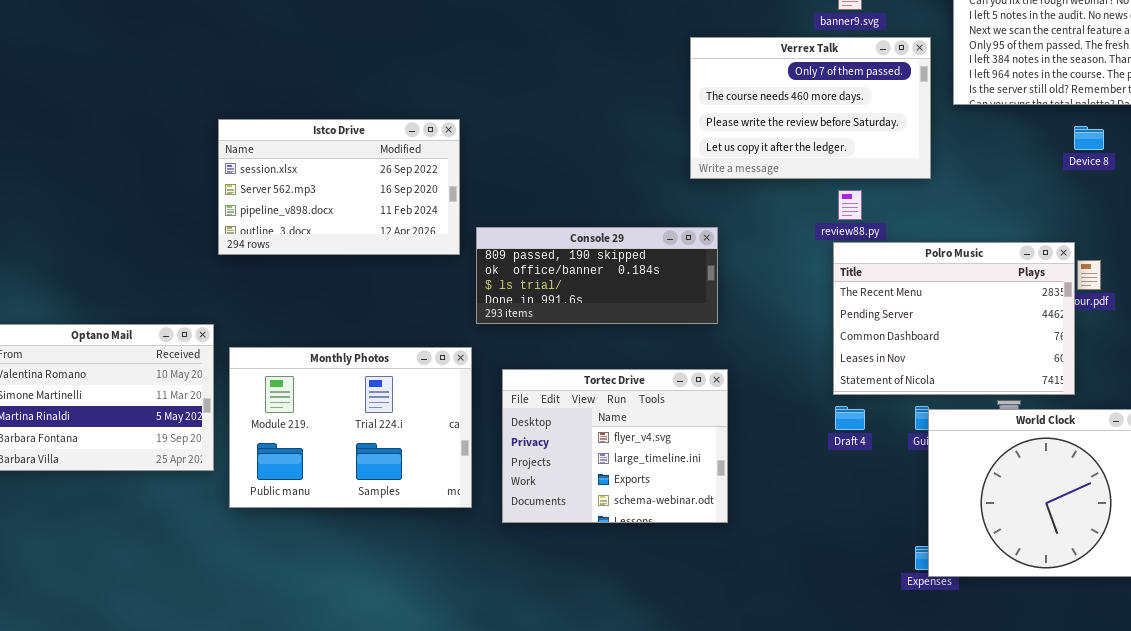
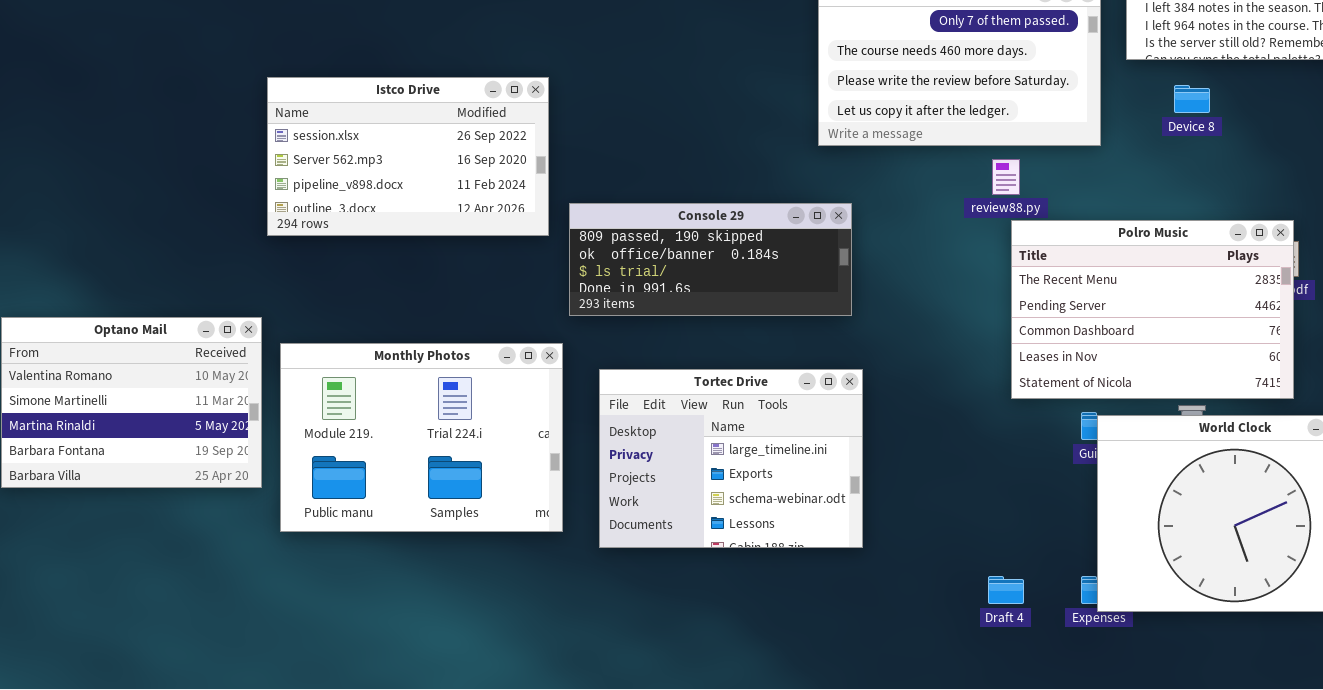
Device 8: [1074,126,1104,150] -> [1174,85,1210,113], moved
Polro Music: [833,242,1075,395] -> [1011,220,1294,399], moved
Tortec Drive: [502,369,728,523] -> [599,369,863,548], scrolled down 1 row
Draft 4: [835,406,865,430] -> [988,576,1024,604], moved

